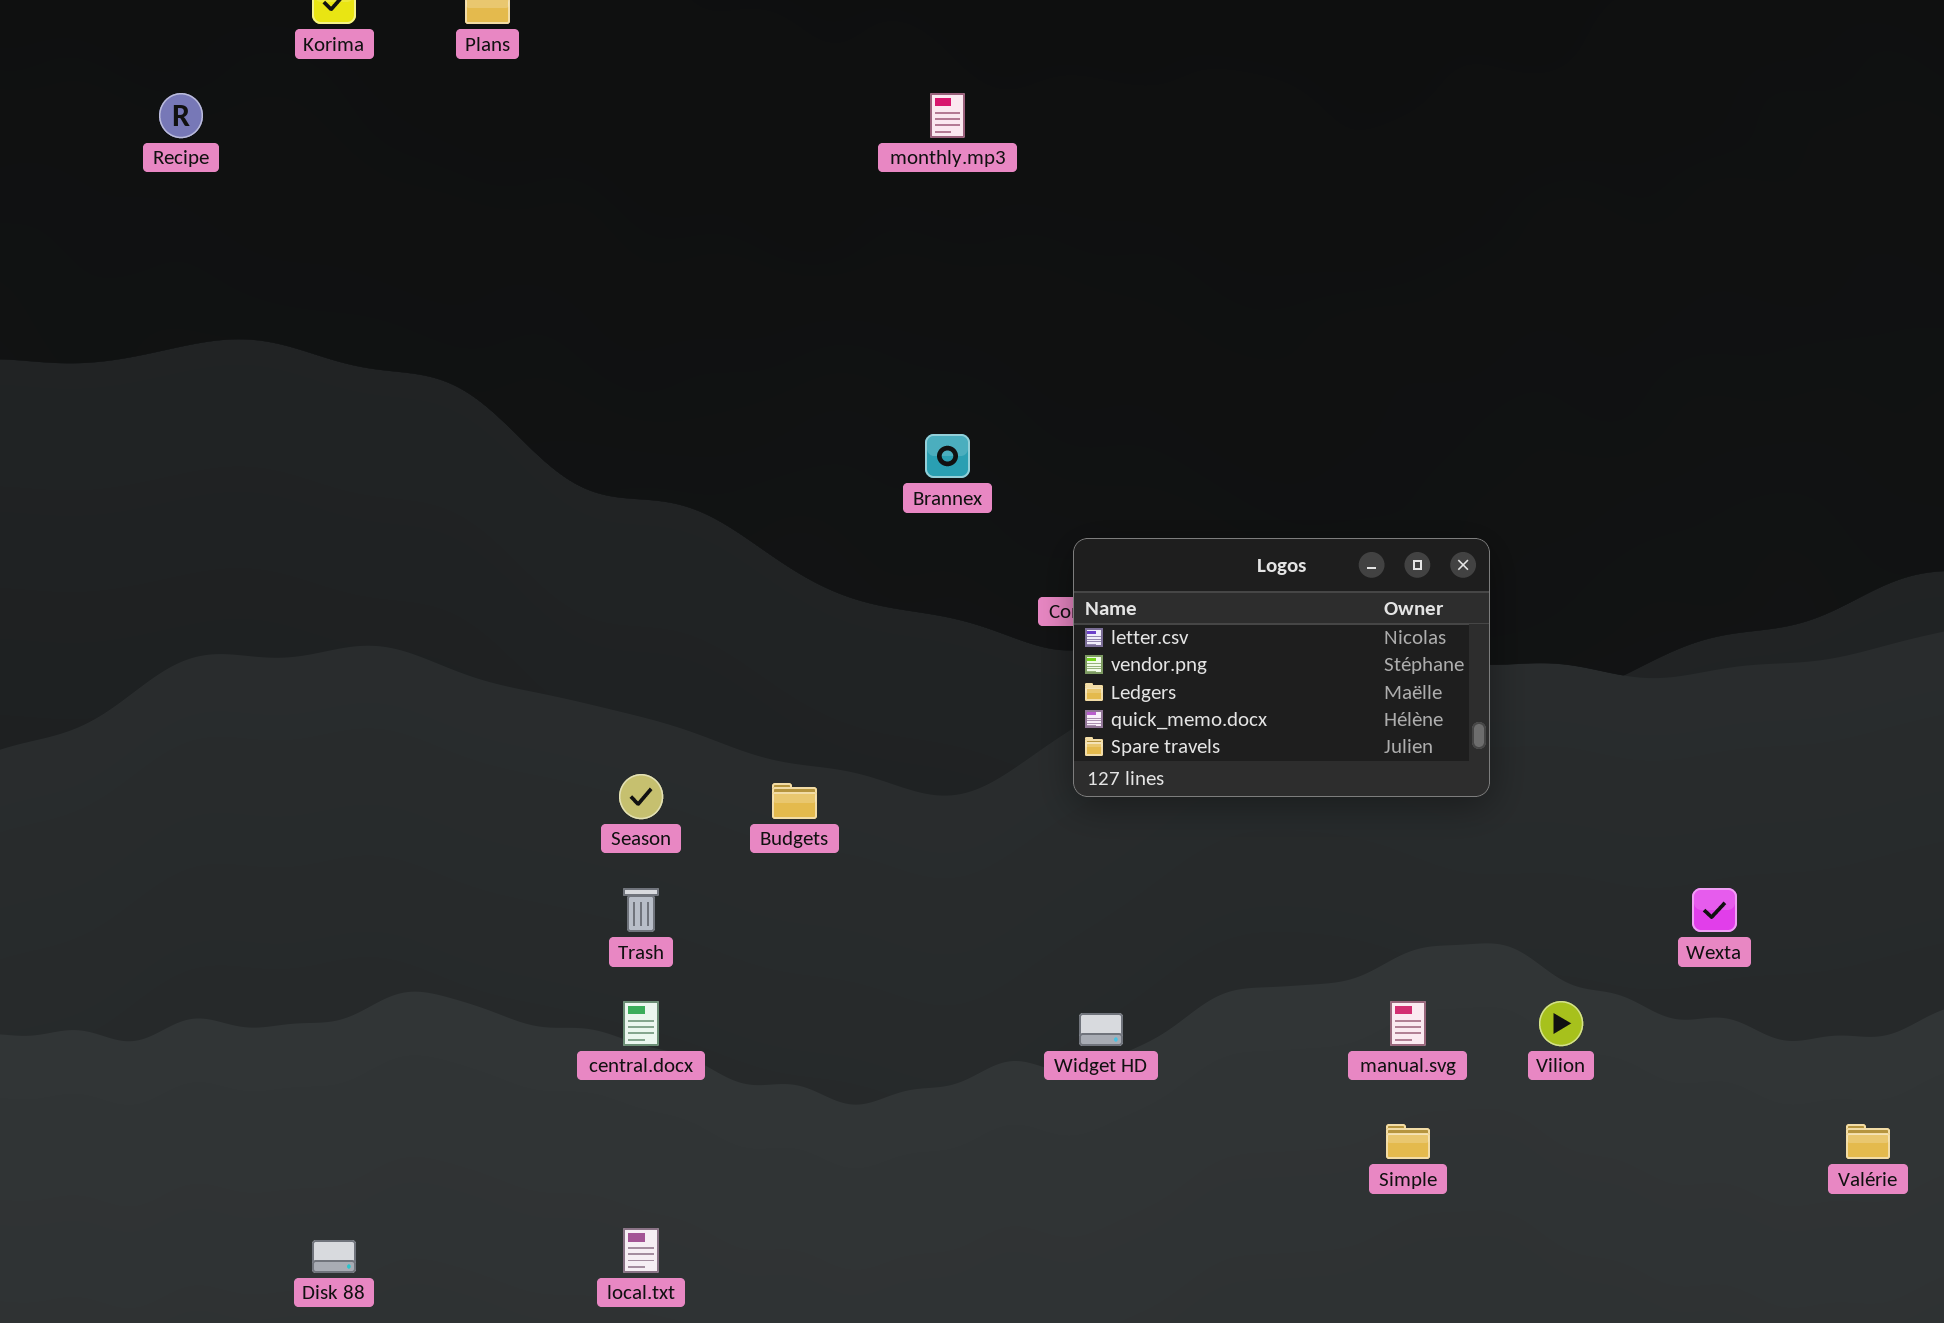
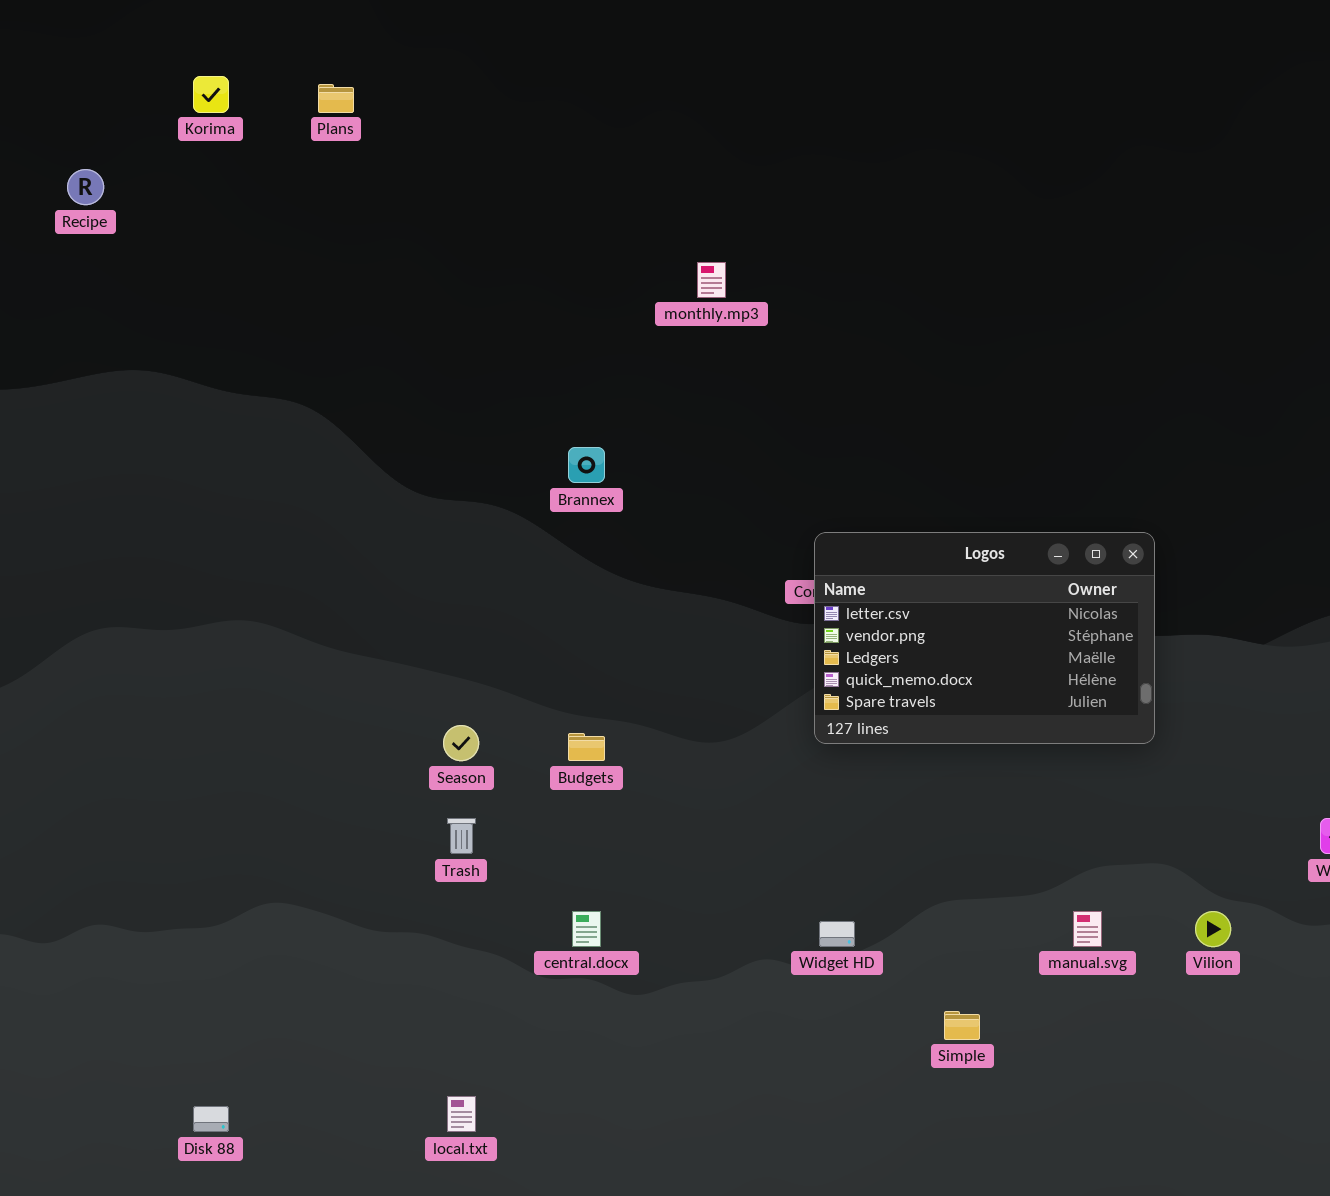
monthly.mp3: [930,93,965,138] -> [697,262,726,298], moved
Brannex: [925,434,970,478] -> [568,447,605,483], moved
central.docx: [623,1001,659,1046] -> [572,911,601,947], moved
Simple: [1386,1124,1430,1159] -> [944,1011,980,1040], moved

